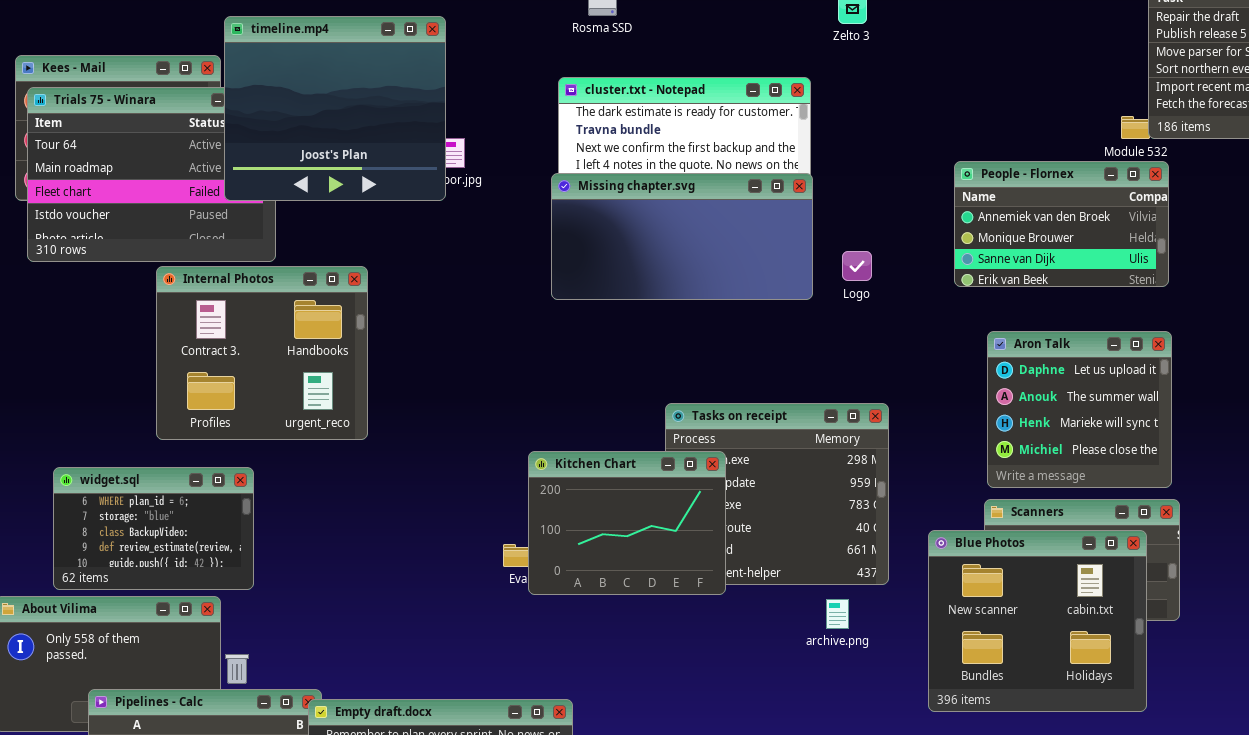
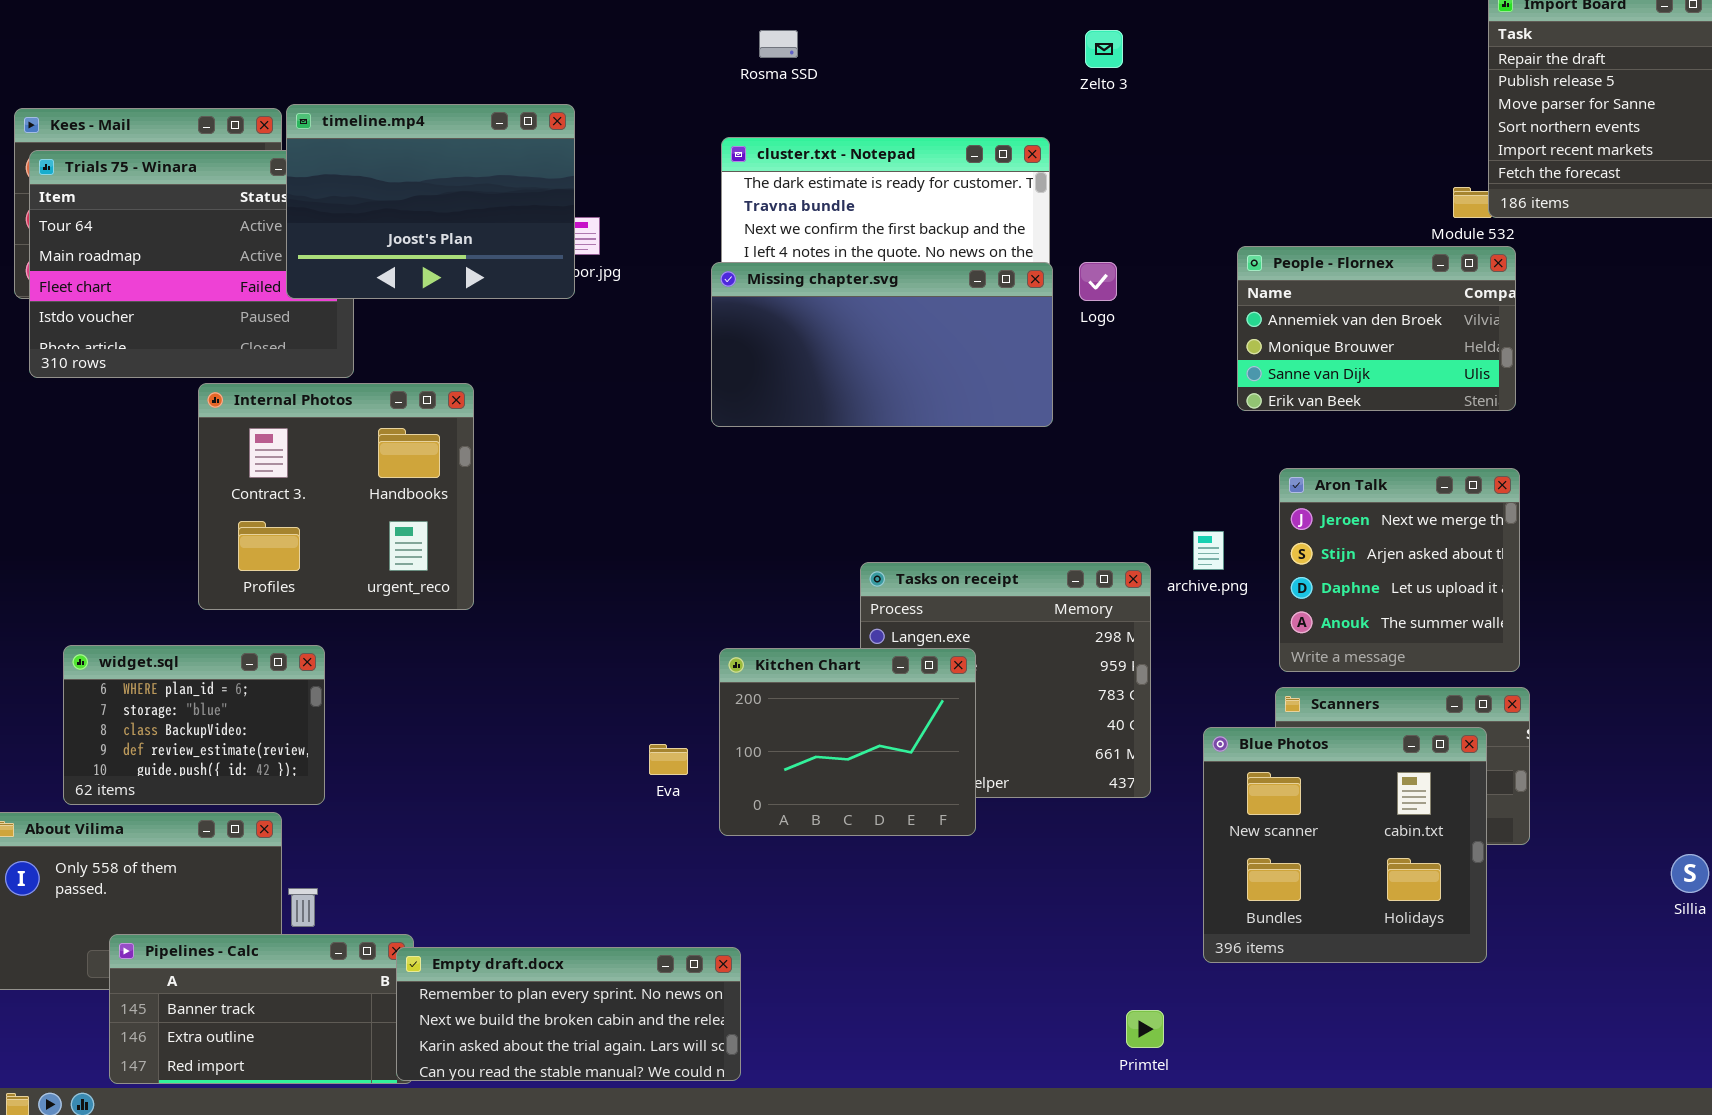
timeline.mp4: [224,16,446,201] -> [286,104,575,299], resized
Logo: [842,251,872,281] -> [1079,262,1117,301], moved
Aron Talk: [987,331,1172,488] -> [1279,468,1520,672], scrolled up 2 rows
Kitchen Chart: [528,451,726,595] -> [719,648,976,836], moved
archive.png: [826,599,849,629] -> [1193,531,1224,570], moved

